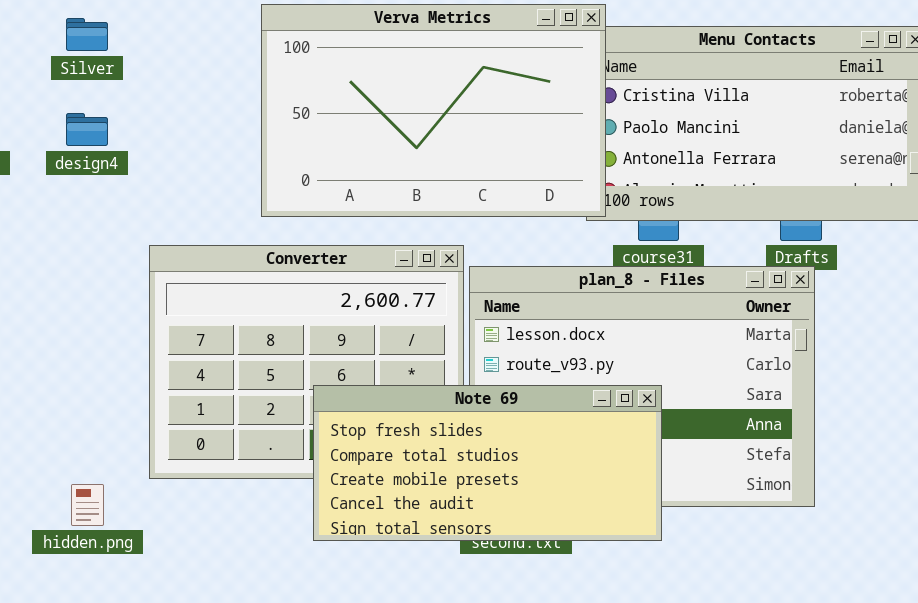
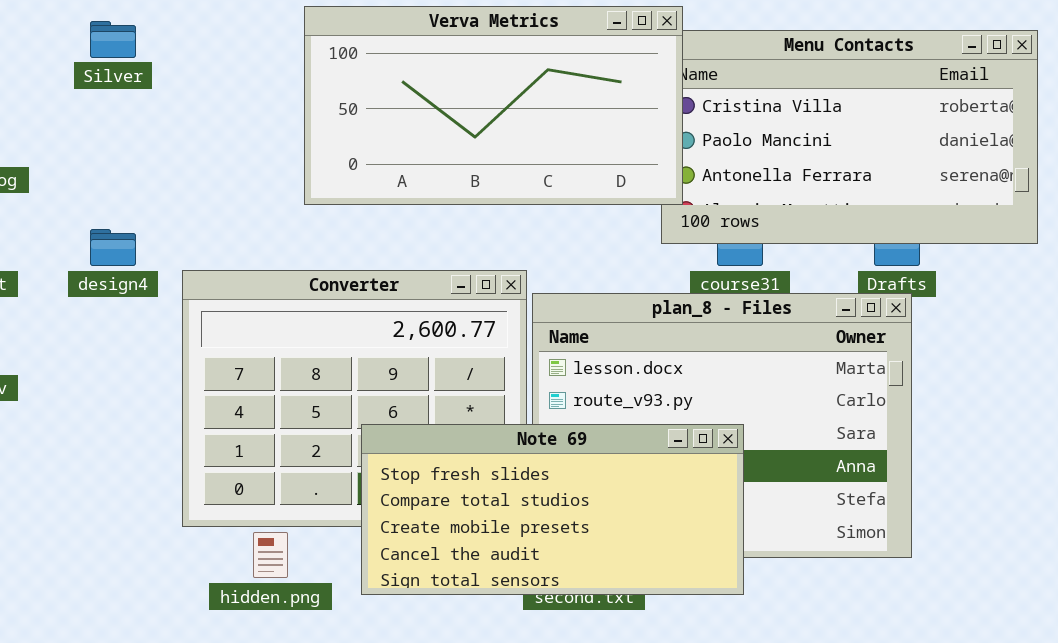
Verva Metrics: [261,4,606,217] -> [304,6,683,205], resized
design4: [66,113,108,146] -> [90,229,136,266], moved
hidden.png: [71,484,104,526] -> [253,532,288,578], moved

